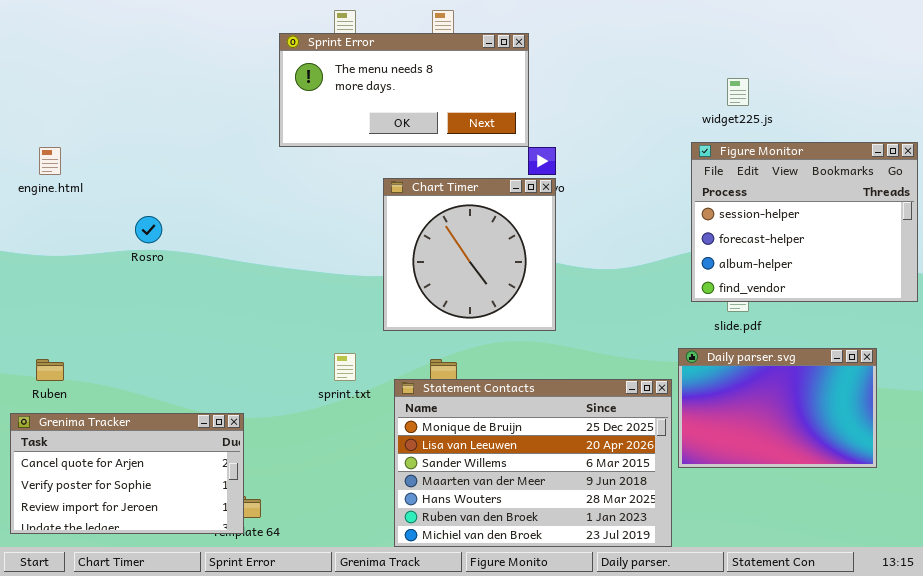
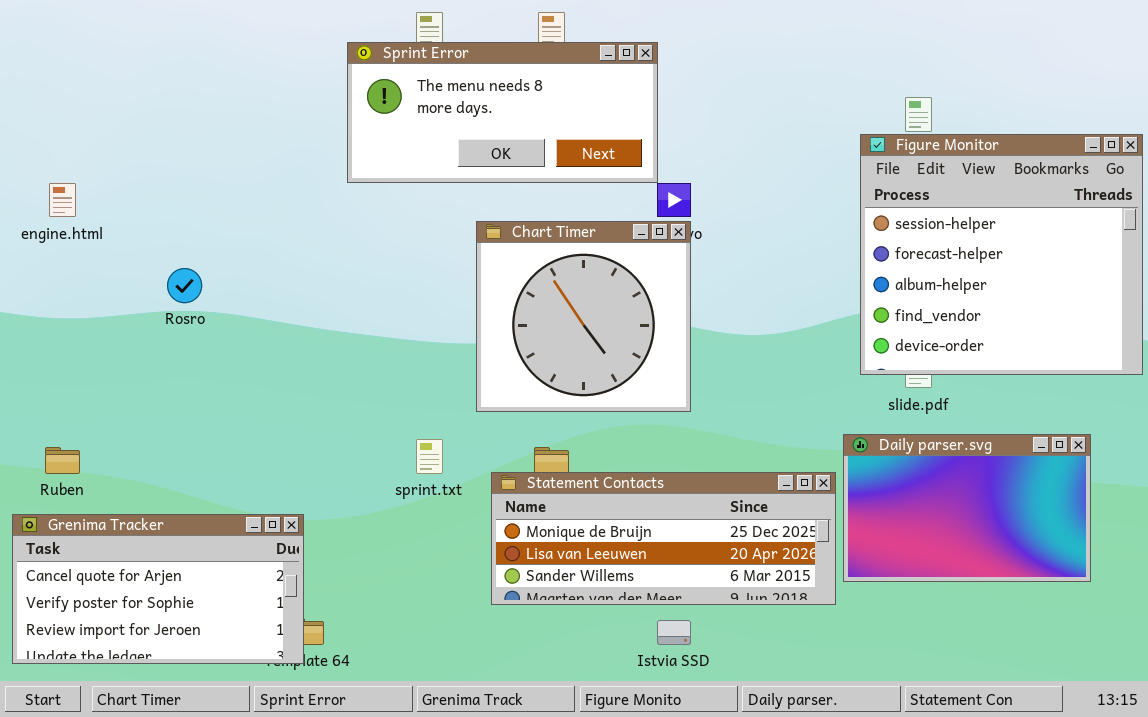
Figure Monitor: [691,142,918,302] -> [860,134,1143,375], resized
Statement Contacts: [394,379,672,547] -> [491,472,836,605], resized

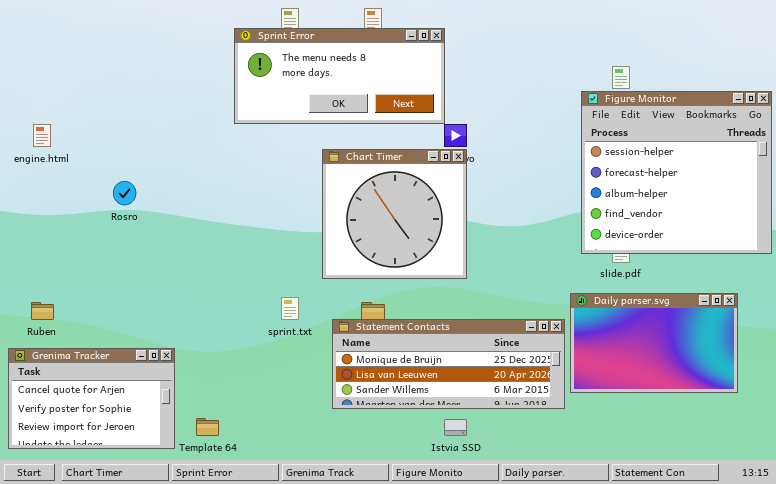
Grenima Tracker: [12,514,304,664] -> [8,348,175,449], resized

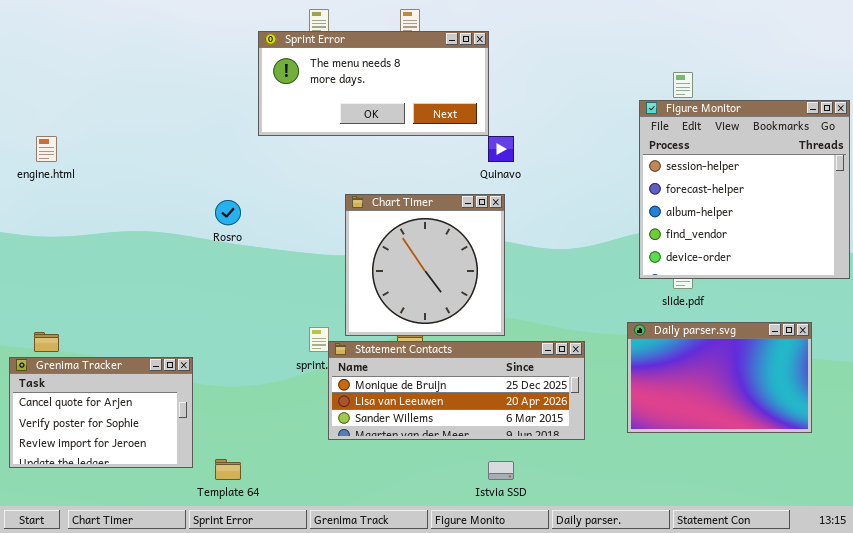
Chart Timer: [322,149,467,279] -> [345,194,505,336], moved
Rosro: [113,181,136,205] -> [215,200,241,225], moved
Statement Contacts: [332,319,565,409] -> [328,341,585,440], moved
Grenima Tracker: [8,348,175,449] -> [9,357,193,468], moved

